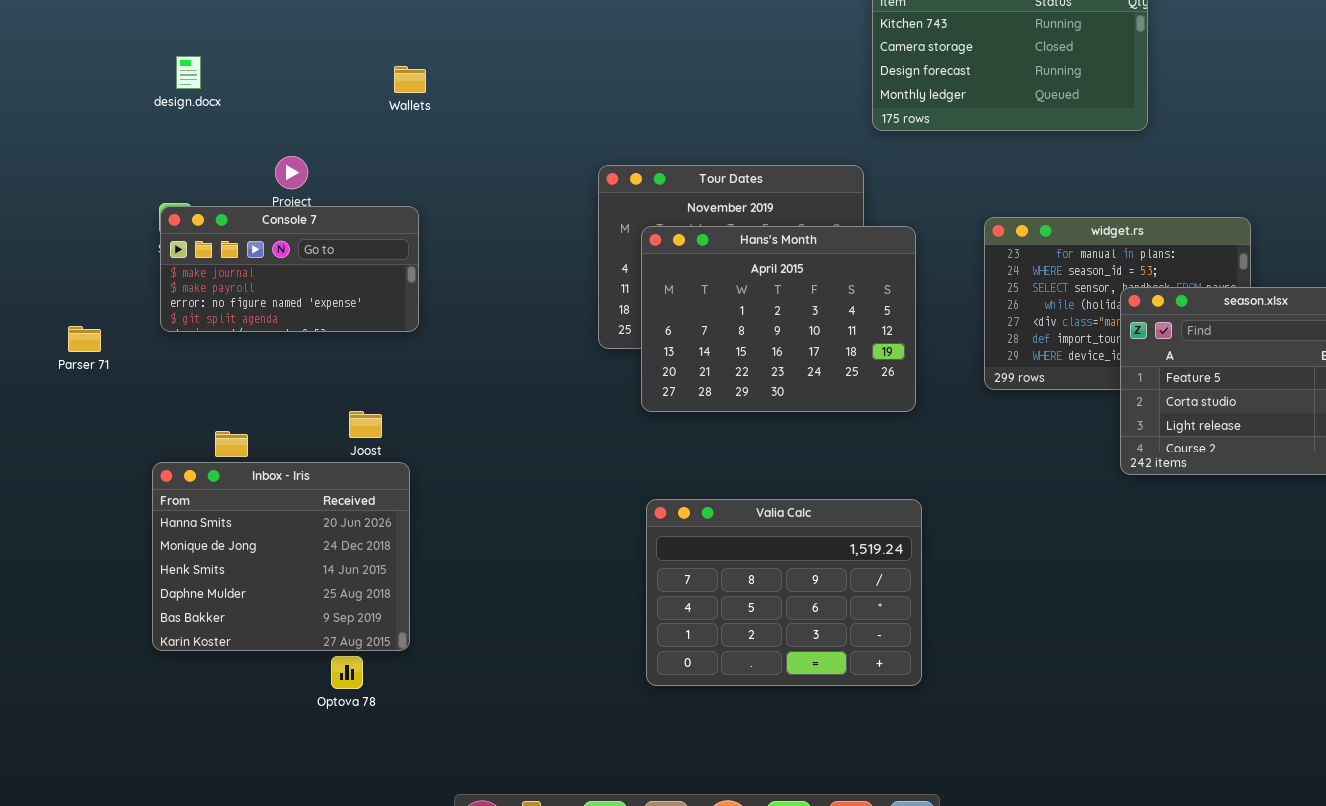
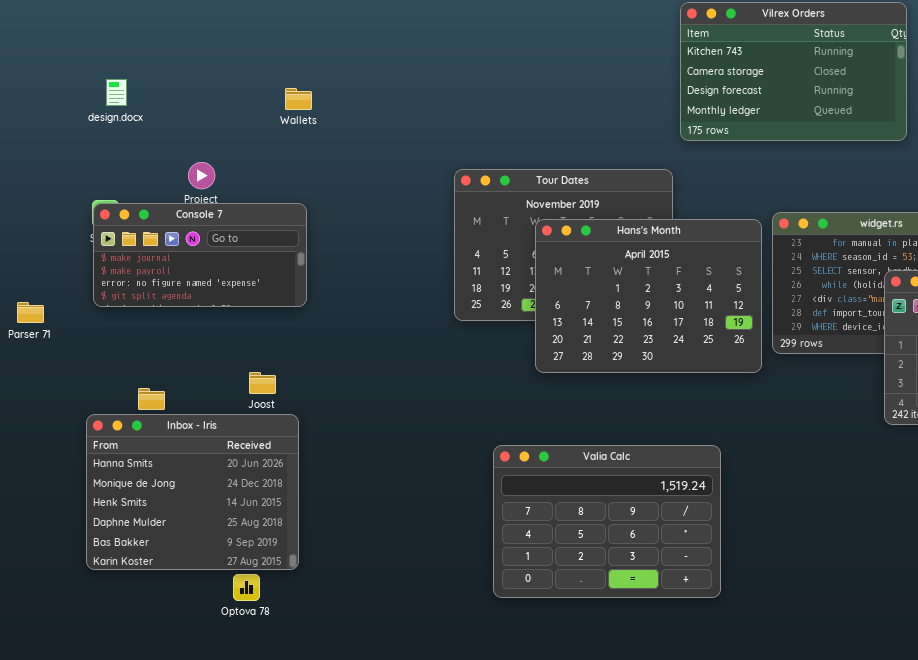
Hans's Month: [641,226,916,412] -> [535,219,762,373], moved

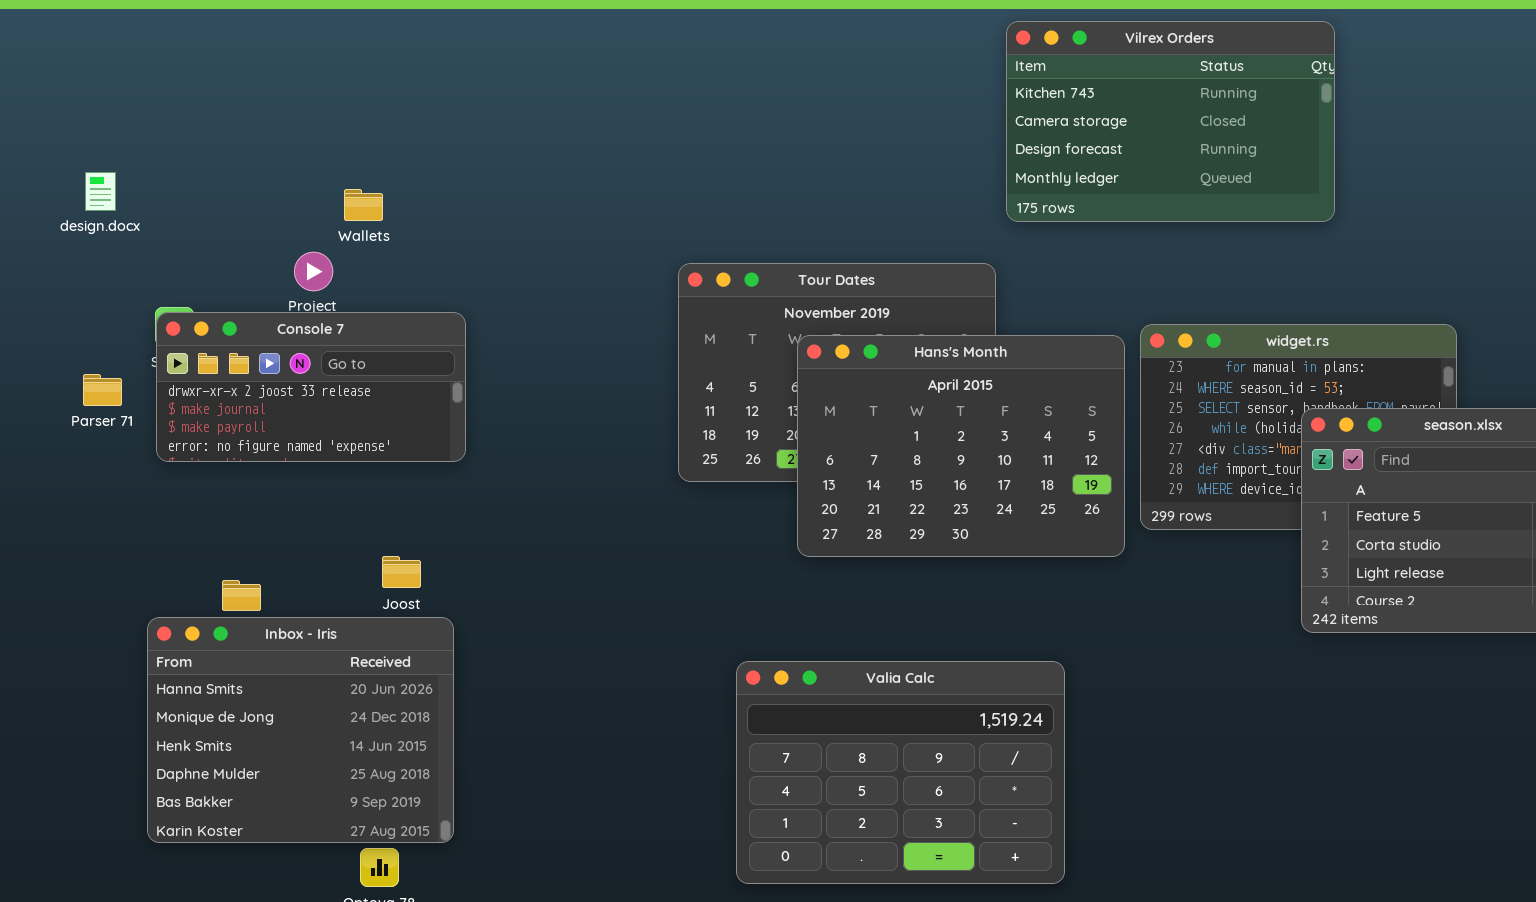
design.docx: [106,79,127,106] -> [85,172,116,211], moved
Wallets: [285,88,312,110] -> [344,189,383,221], moved
Console 7: [93,203,307,307] -> [156,312,466,462], scrolled up 1 row
Parser 71: [17,302,44,323] -> [83,374,122,406], moved

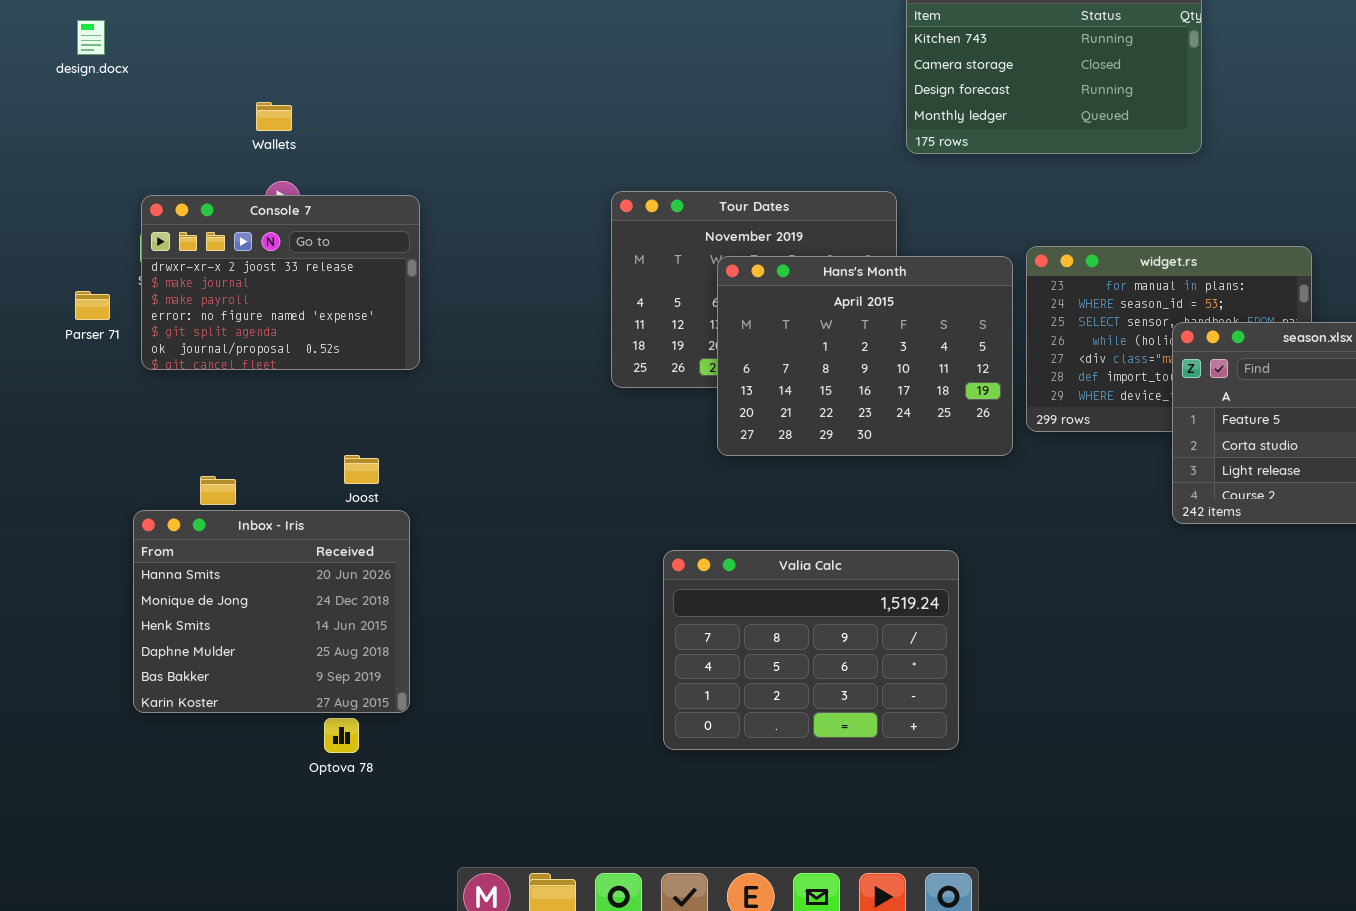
design.docx: [85,172,116,211] -> [77,20,105,55], moved
Wallets: [344,189,383,221] -> [256,102,292,131], moved
Console 7: [156,312,466,462] -> [141,195,420,370], resized

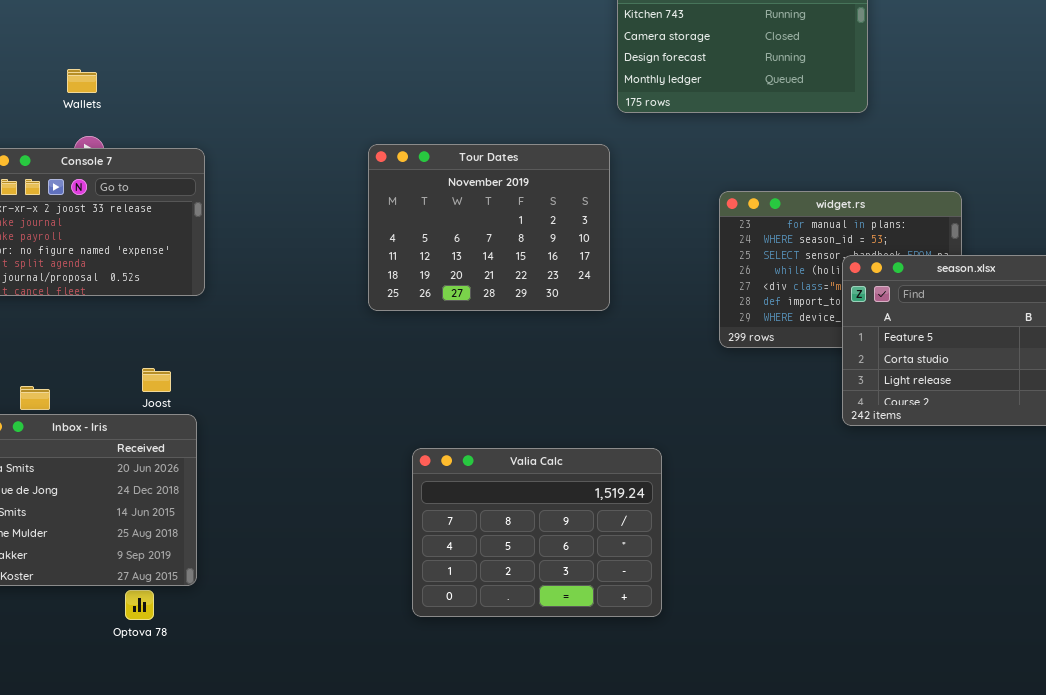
Hans's Month: [717,256,1013,456] -> none, closed

